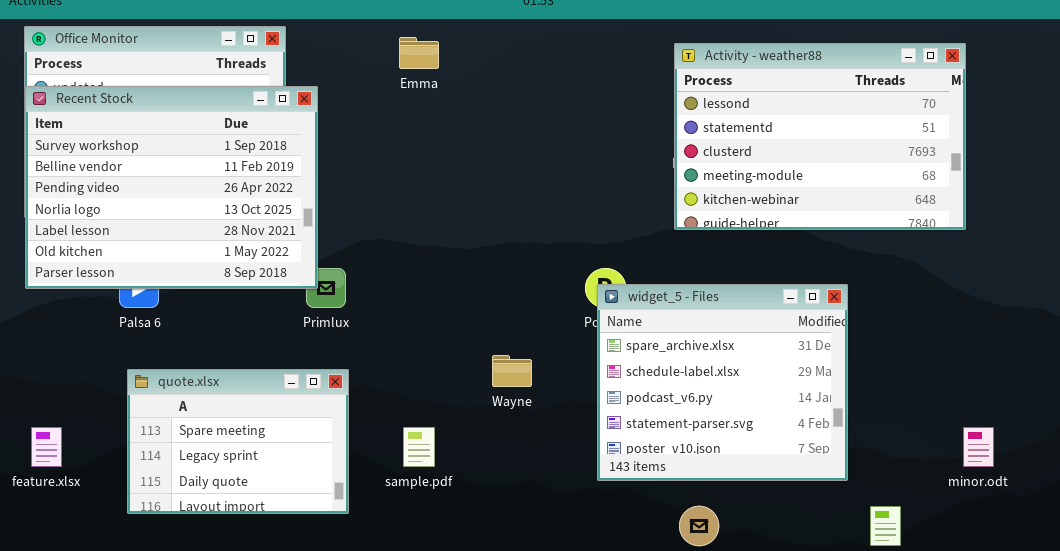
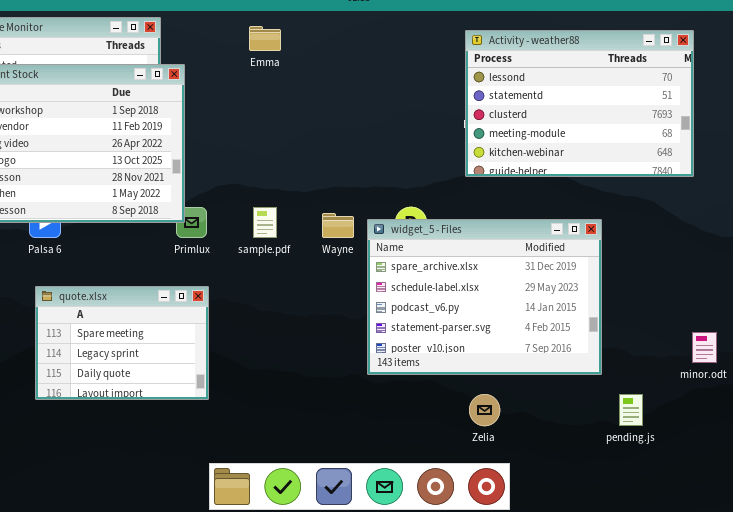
widget_5 - Files: [597,284,848,481] -> [367,219,602,375], resized
Wayne: [492,355,532,387] -> [322,213,354,238], moved
sample.pdf: [403,427,435,467] -> [253,207,277,238], moved

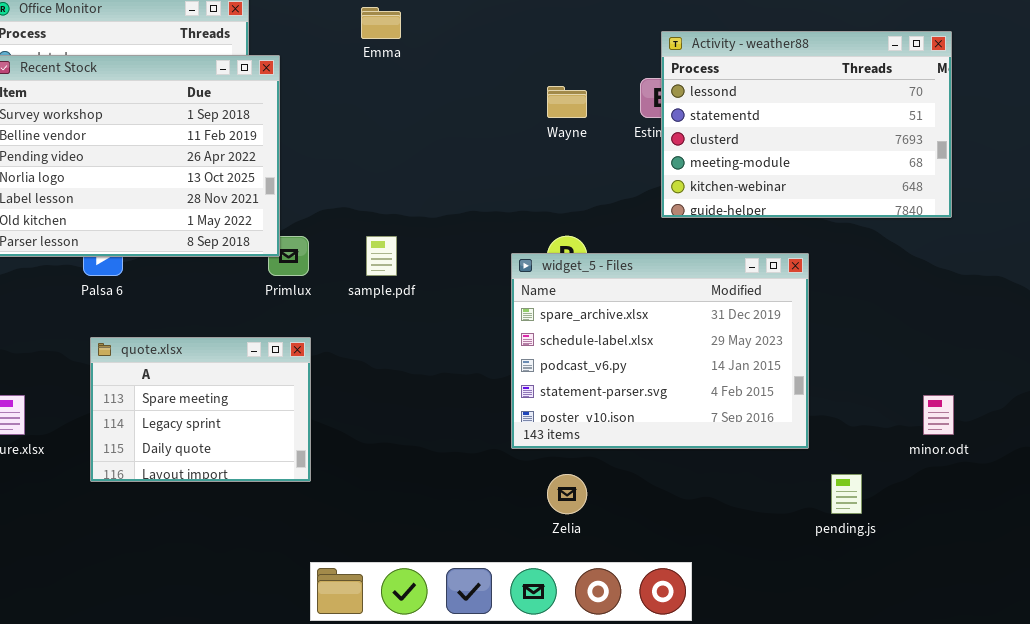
Activity - weather88: [465,30,694,177] -> [661,31,952,218], moved
Wayne: [322,213,354,238] -> [547,86,587,118], moved
Zelia: [469,394,500,426] -> [547,474,587,514], moved

